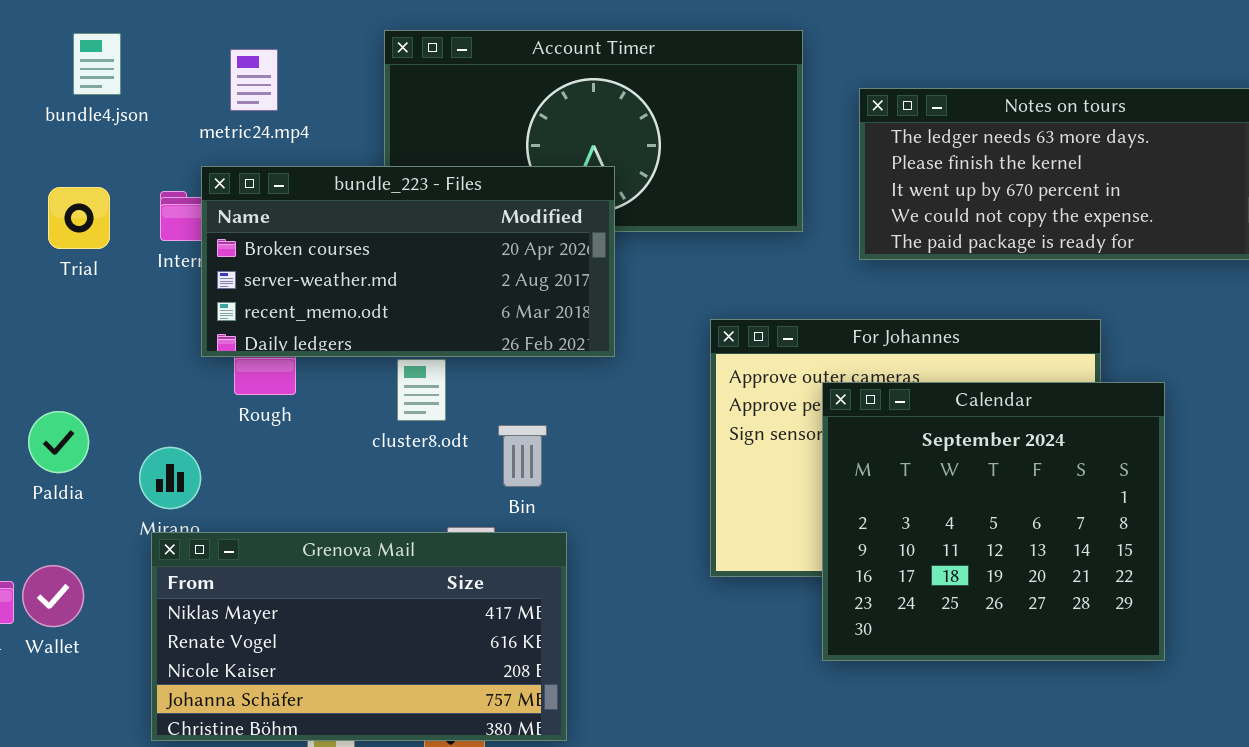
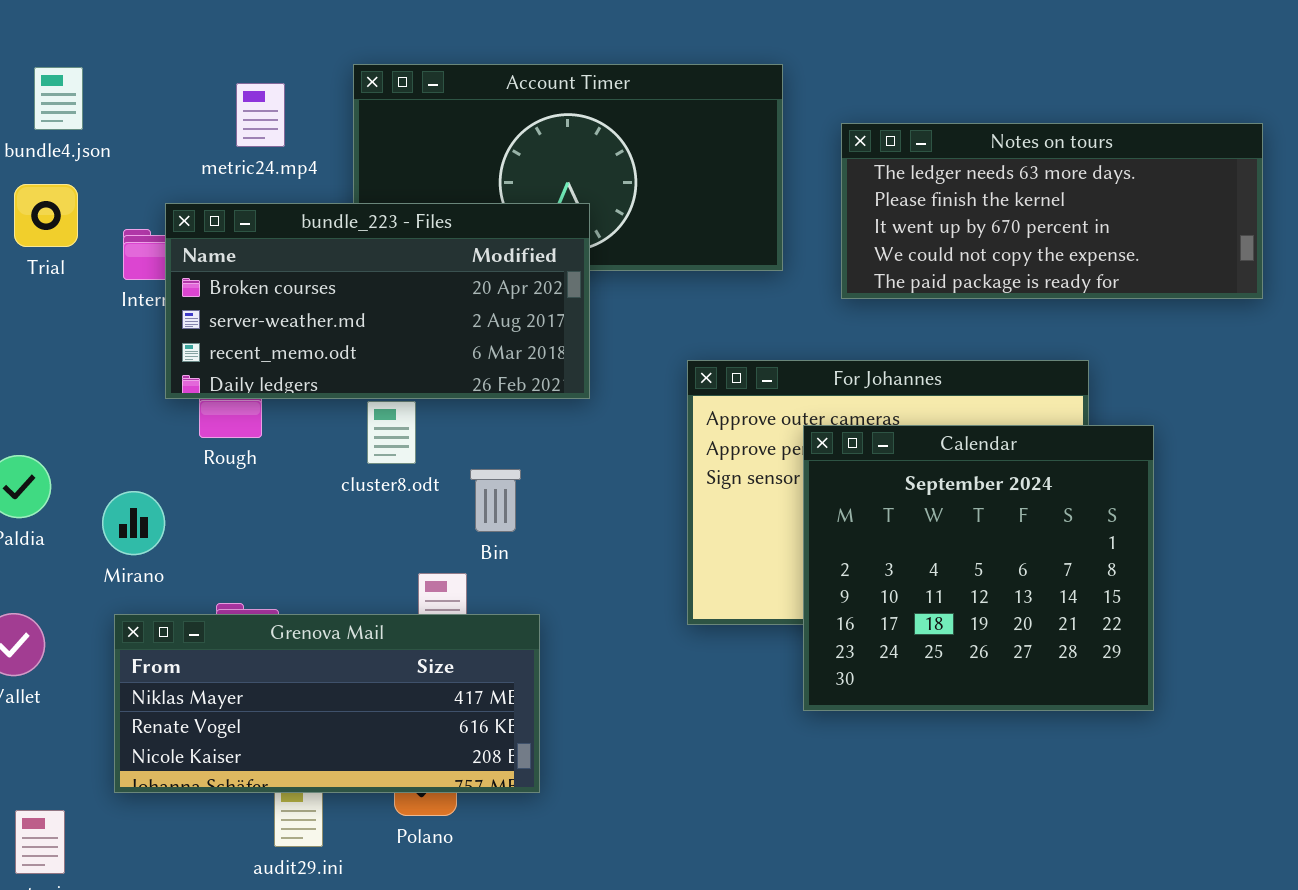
metric24.mp4: [230,49,278,111] -> [236,83,285,147], moved
Trial: [48,187,110,249] -> [14,184,78,247], moved
Grenova Mail: [151,532,567,741] -> [114,614,540,793], resized

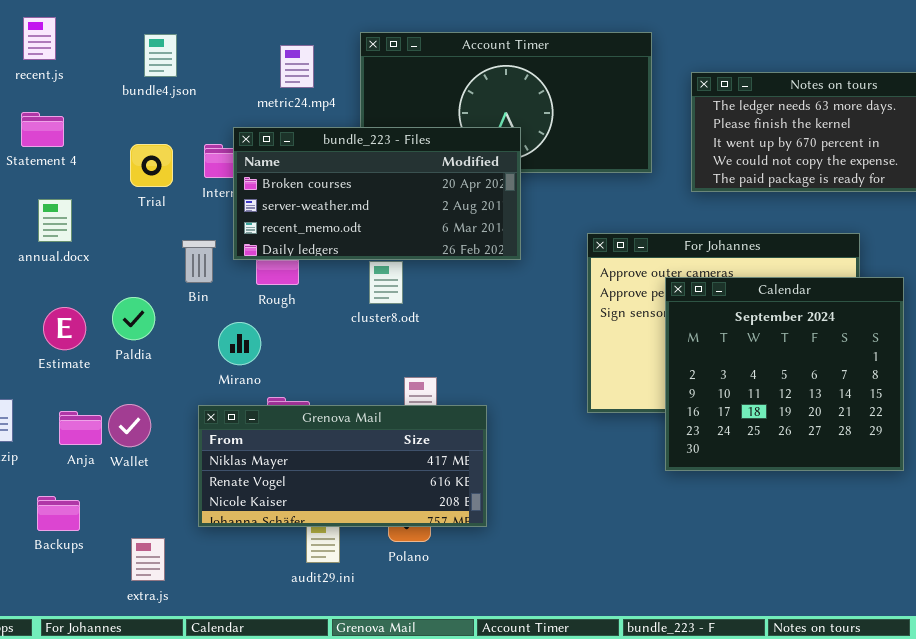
Trial: [14,184,78,247] -> [130,144,173,187], moved
Bin: [470,469,521,532] -> [182,240,216,283], moved
Mirano: [102,491,165,555] -> [218,322,261,365], moved

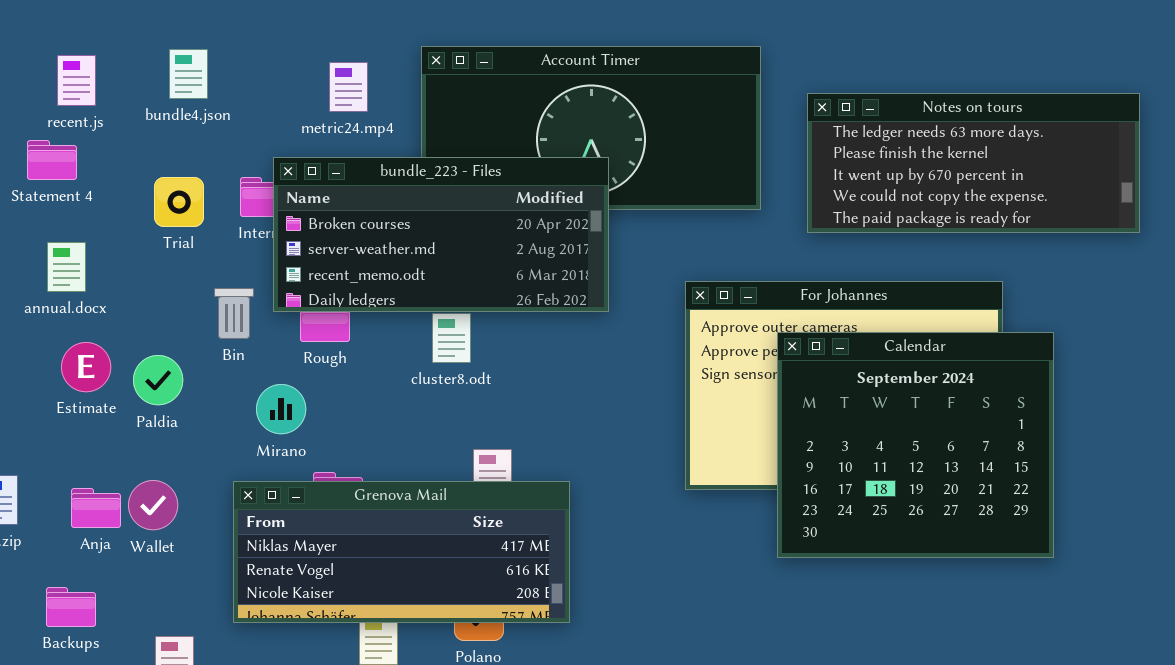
recent.js: [23,17,56,60] -> [57,55,96,106], moved
Estimate: [43,307,86,350] -> [61,342,111,392], moved

